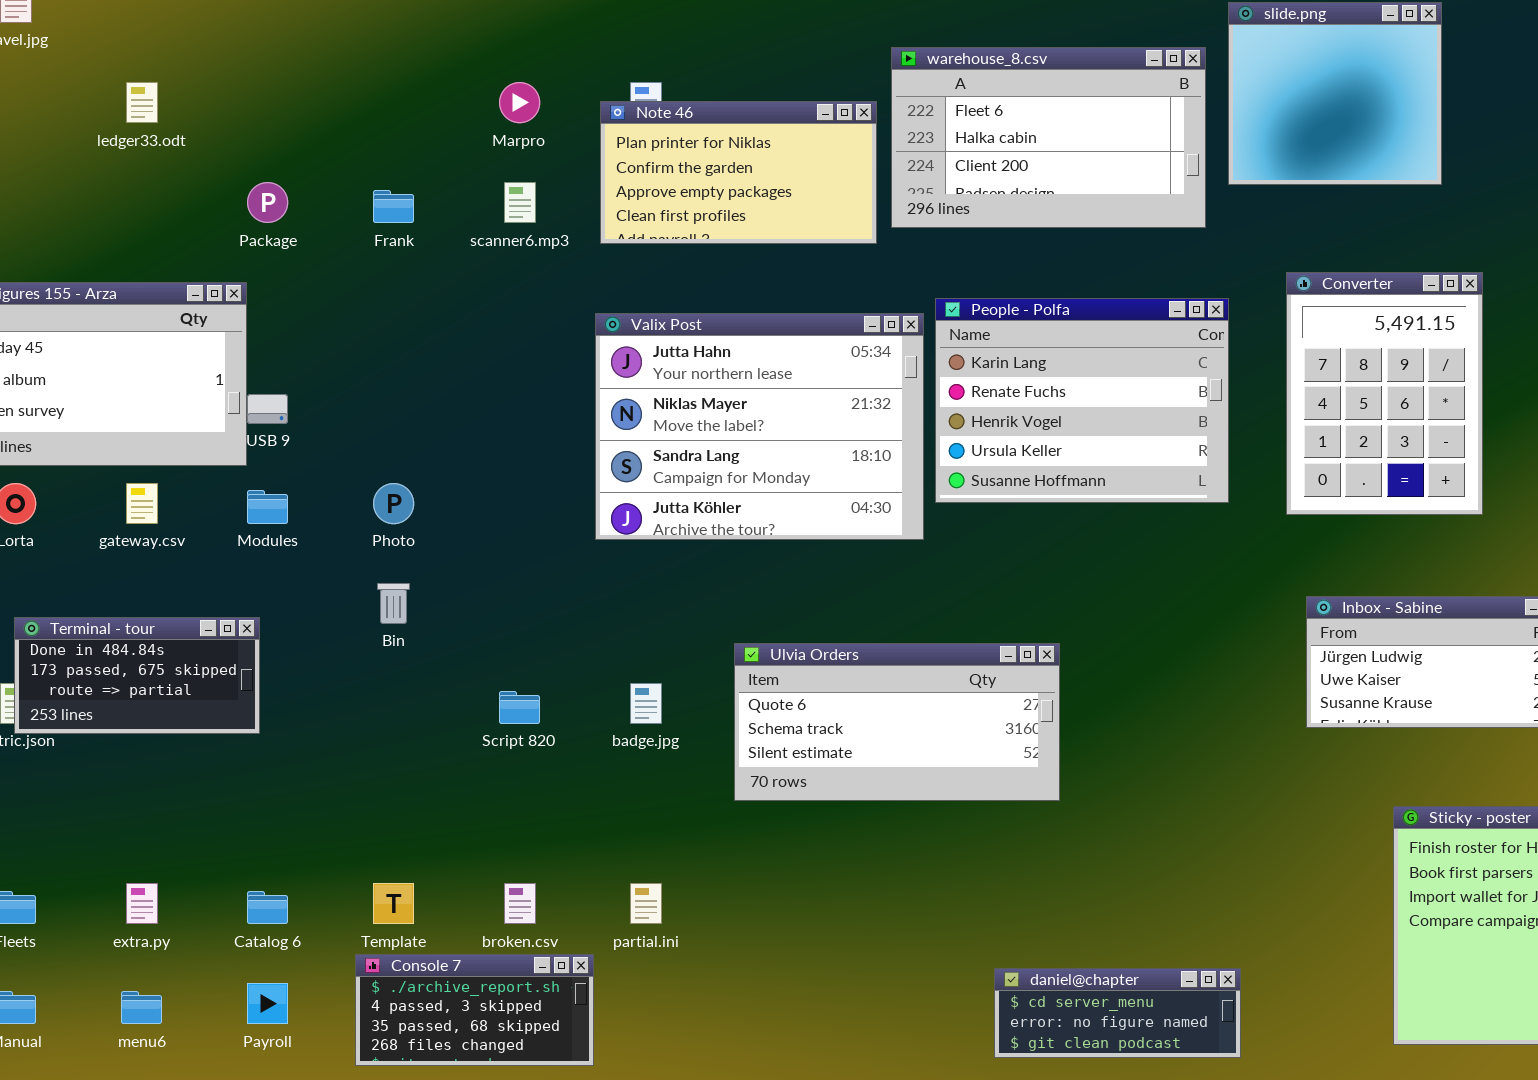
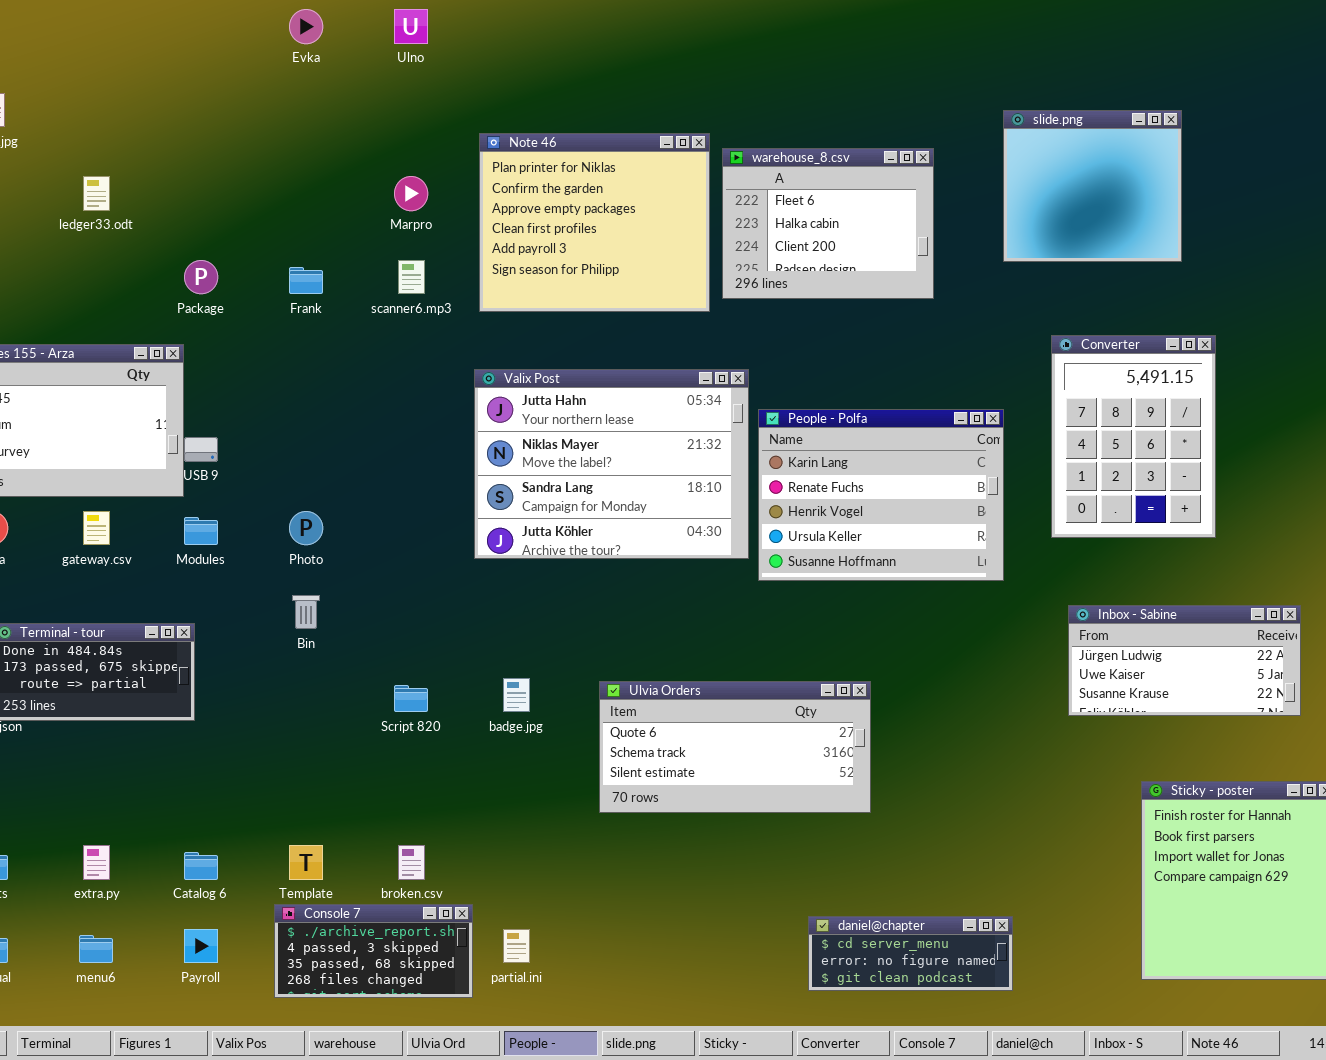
warehouse_8.csv: [891,47,1206,228] -> [722,148,934,299], resized
Note 46: [600,101,877,244] -> [479,133,710,312], resized
People - Polfa: [935,298,1229,503] -> [758,409,1004,581], moved
Ulvia Orders: [734,643,1060,801] -> [599,681,871,813], moved
partial.ini: [630,883,662,924] -> [503,929,530,963], moved

